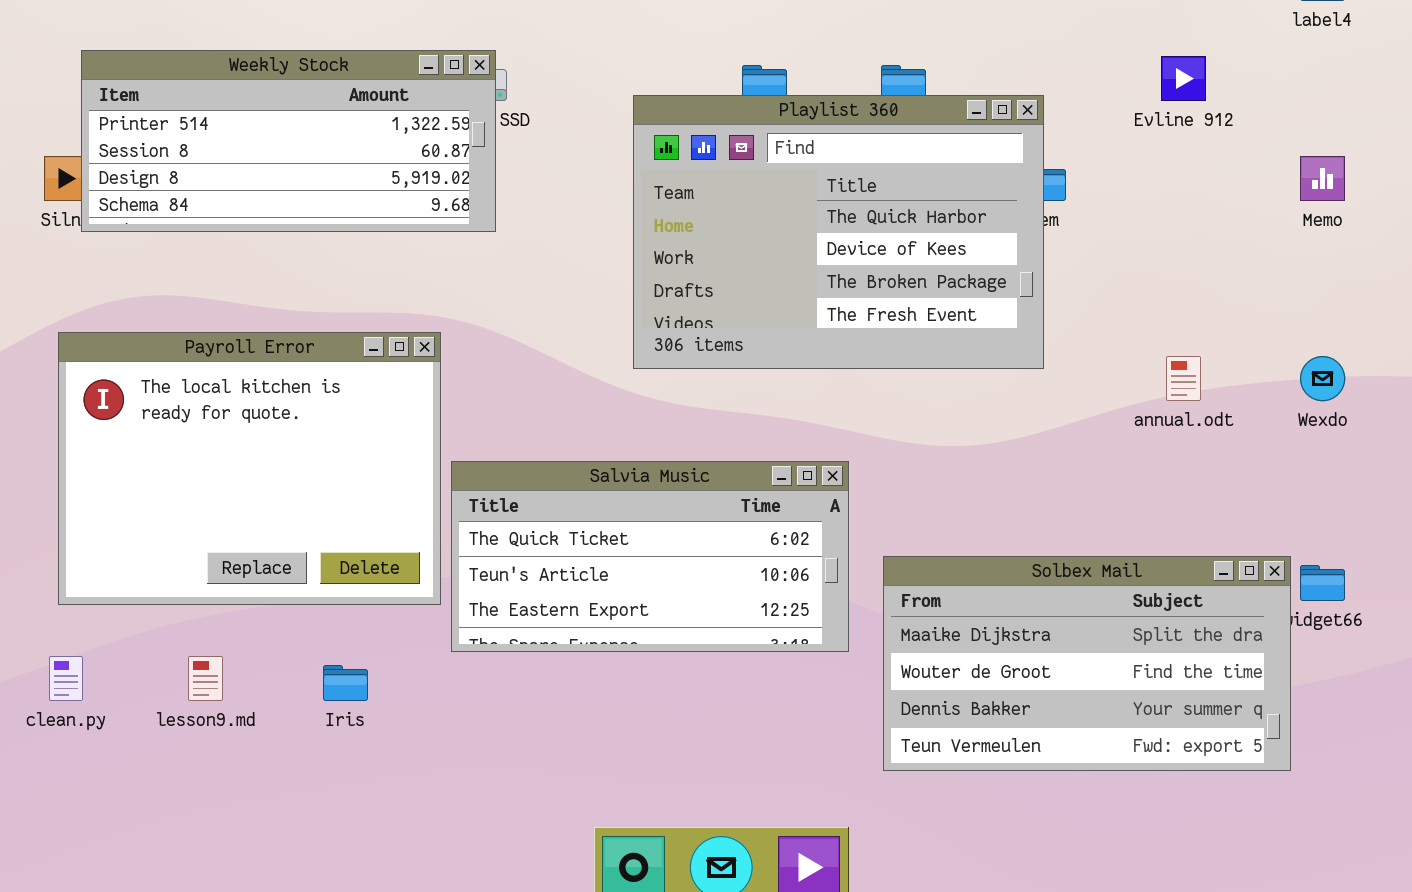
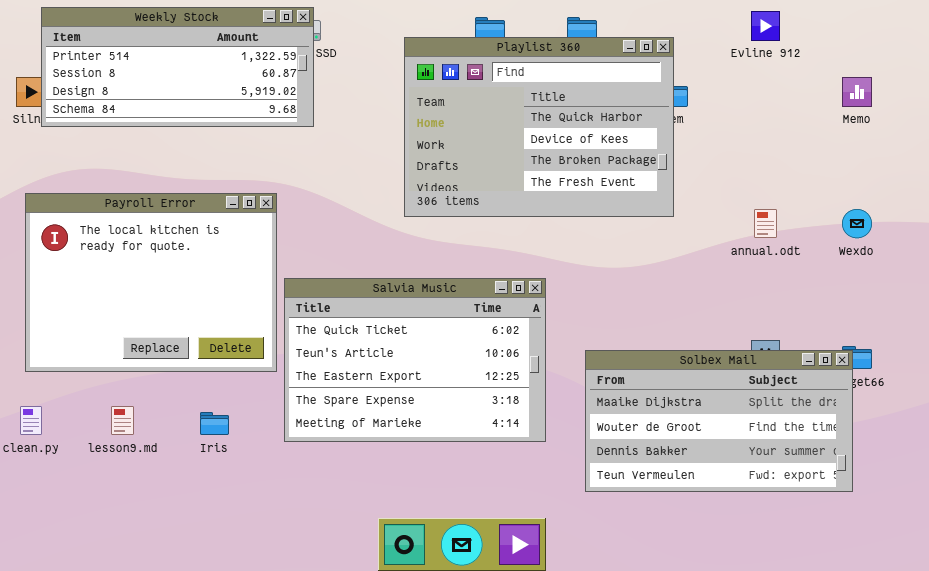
Salvia Music: [451,461,849,652] -> [284,278,546,442], resized
Solbex Mail: [883,556,1291,771] -> [585,350,853,492], moved

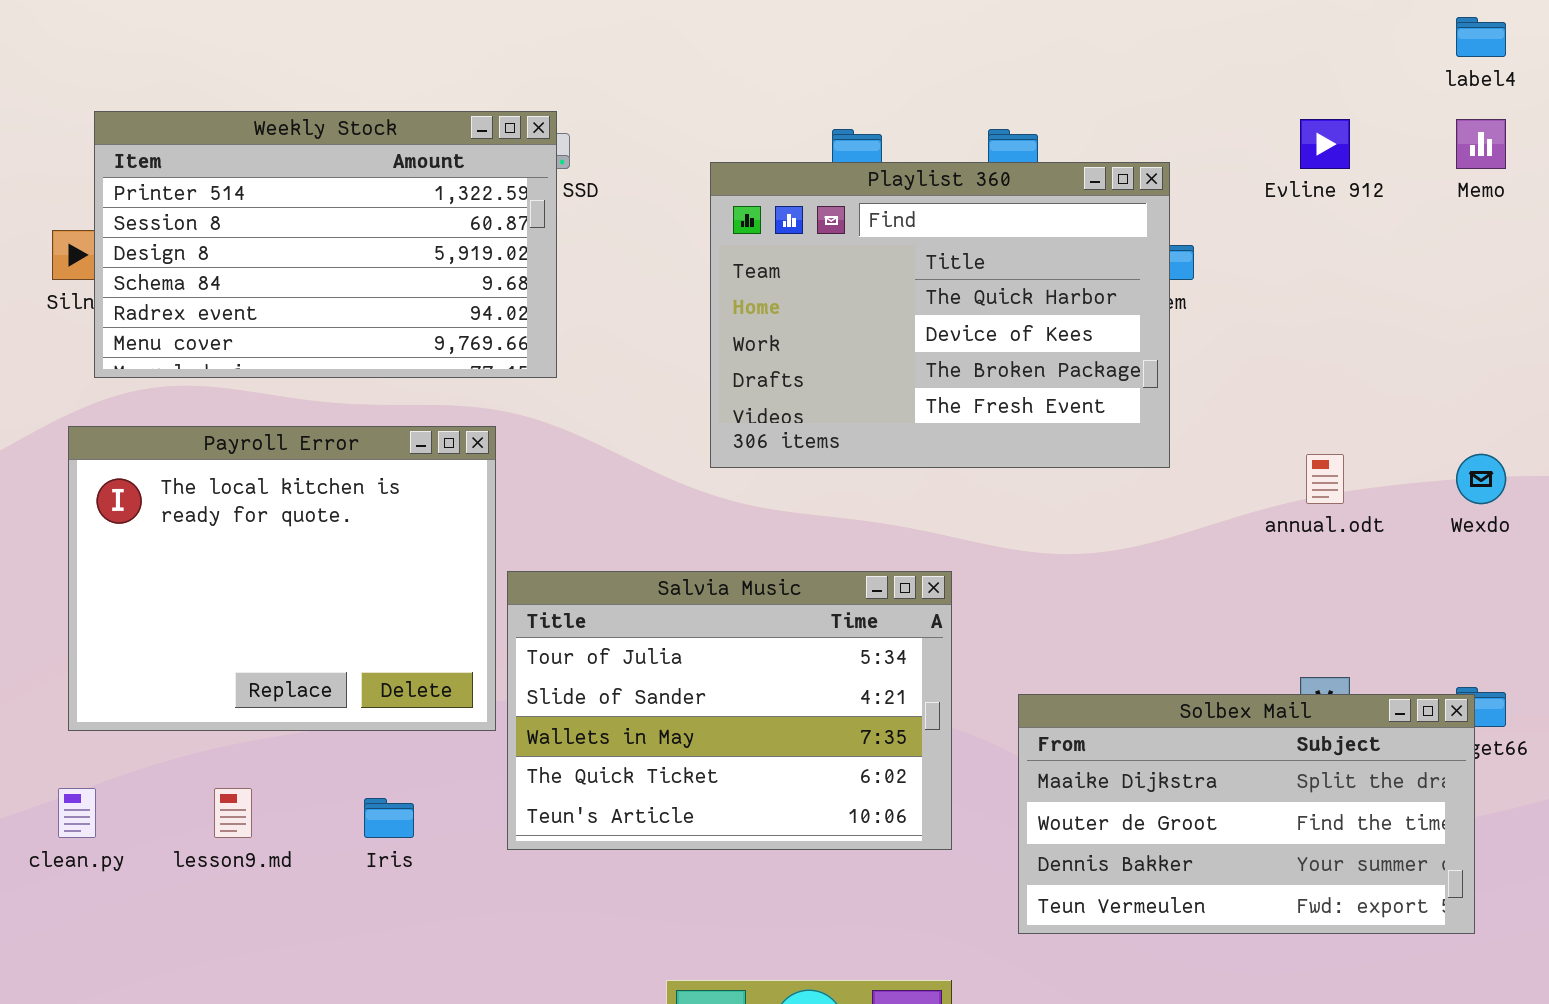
Weekly Stock: [41,7,314,127] -> [94,111,557,378], resized
Memo: [842,77,872,107] -> [1456,119,1506,169], moved
Salvia Music: [284,278,546,442] -> [507,571,952,850], scrolled up 3 rows

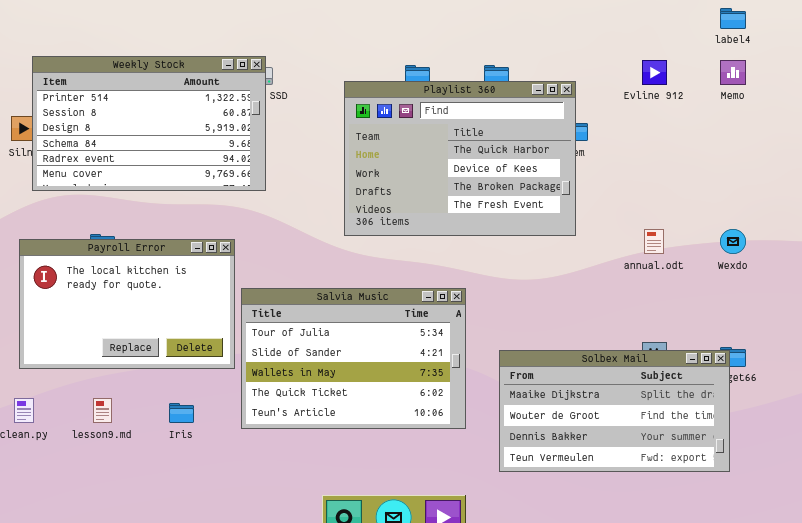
Payroll Error: [68,426,496,731] -> [19,239,235,369], resized

